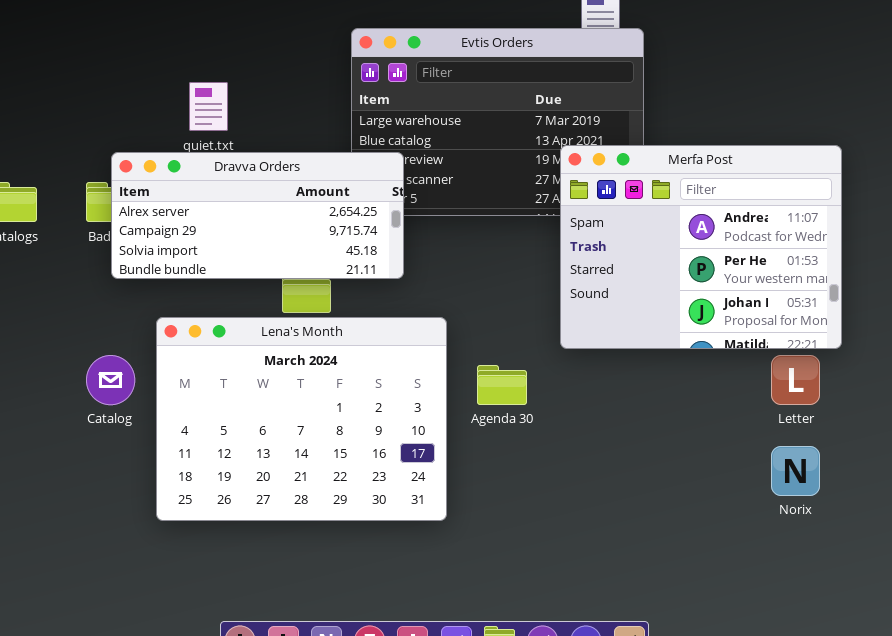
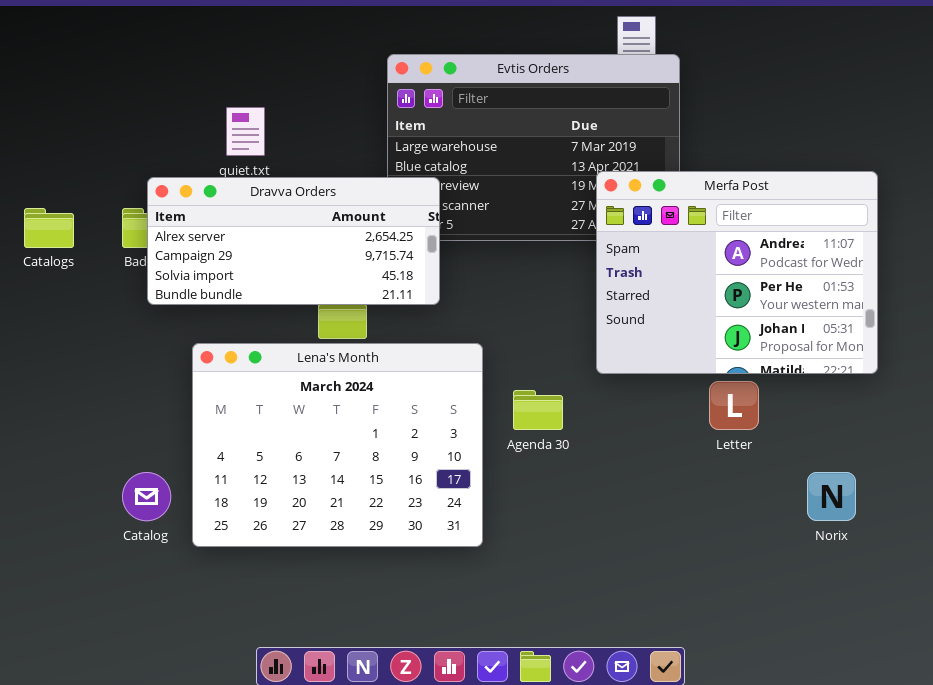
Catalog: [86,355,135,405] -> [122,472,171,521], moved
Letter: [771,355,820,405] -> [709,381,759,430], moved

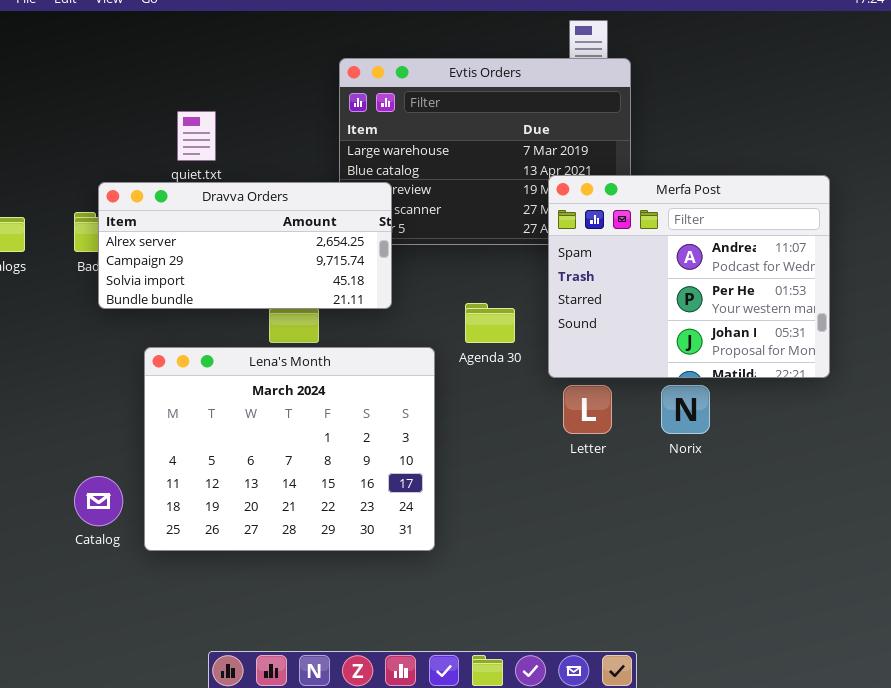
Letter: [709,381,759,430] -> [563,385,612,434], moved
Agenda 30: [513,390,563,430] -> [465,303,515,343], moved
Norix: [807,472,856,521] -> [661,385,710,434], moved

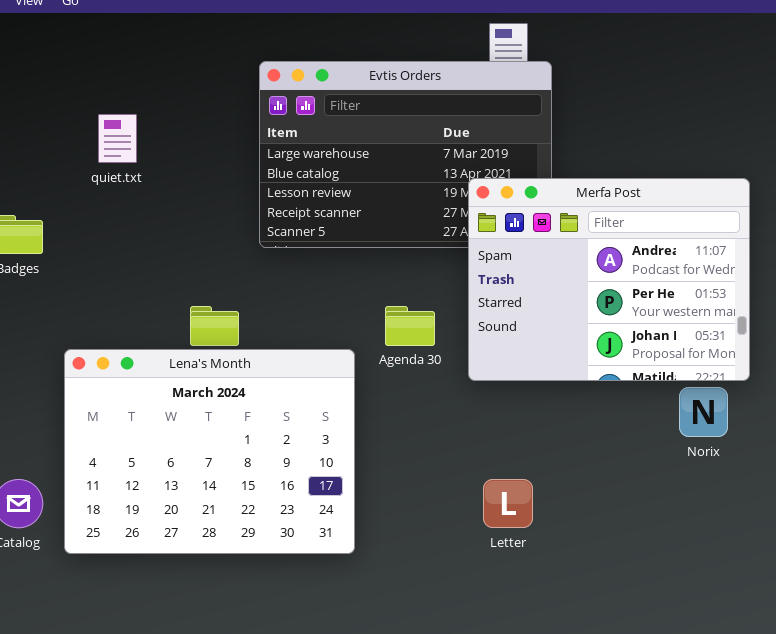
Dravva Orders: [98,182,392,309] -> none, closed
Letter: [563,385,612,434] -> [483,479,533,528], moved
Norix: [661,385,710,434] -> [679,387,728,437], moved

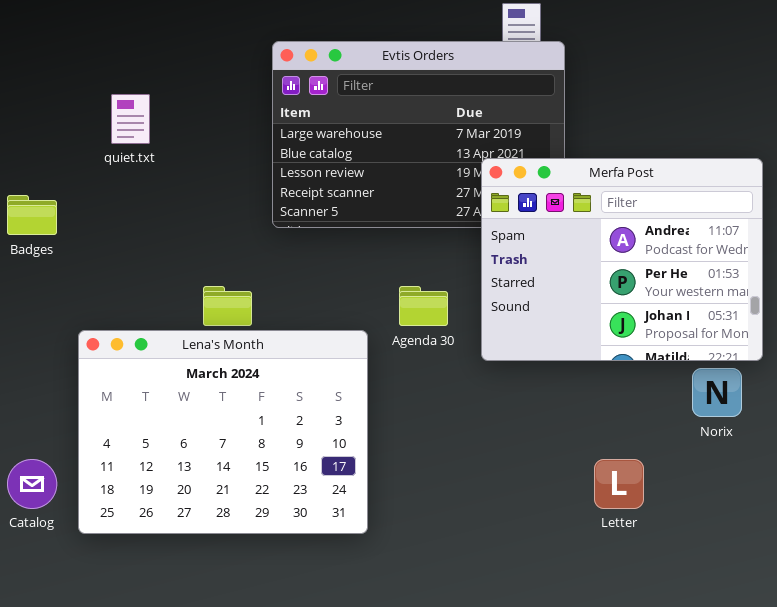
Letter: [483,479,533,528] -> [594,459,644,509], moved

